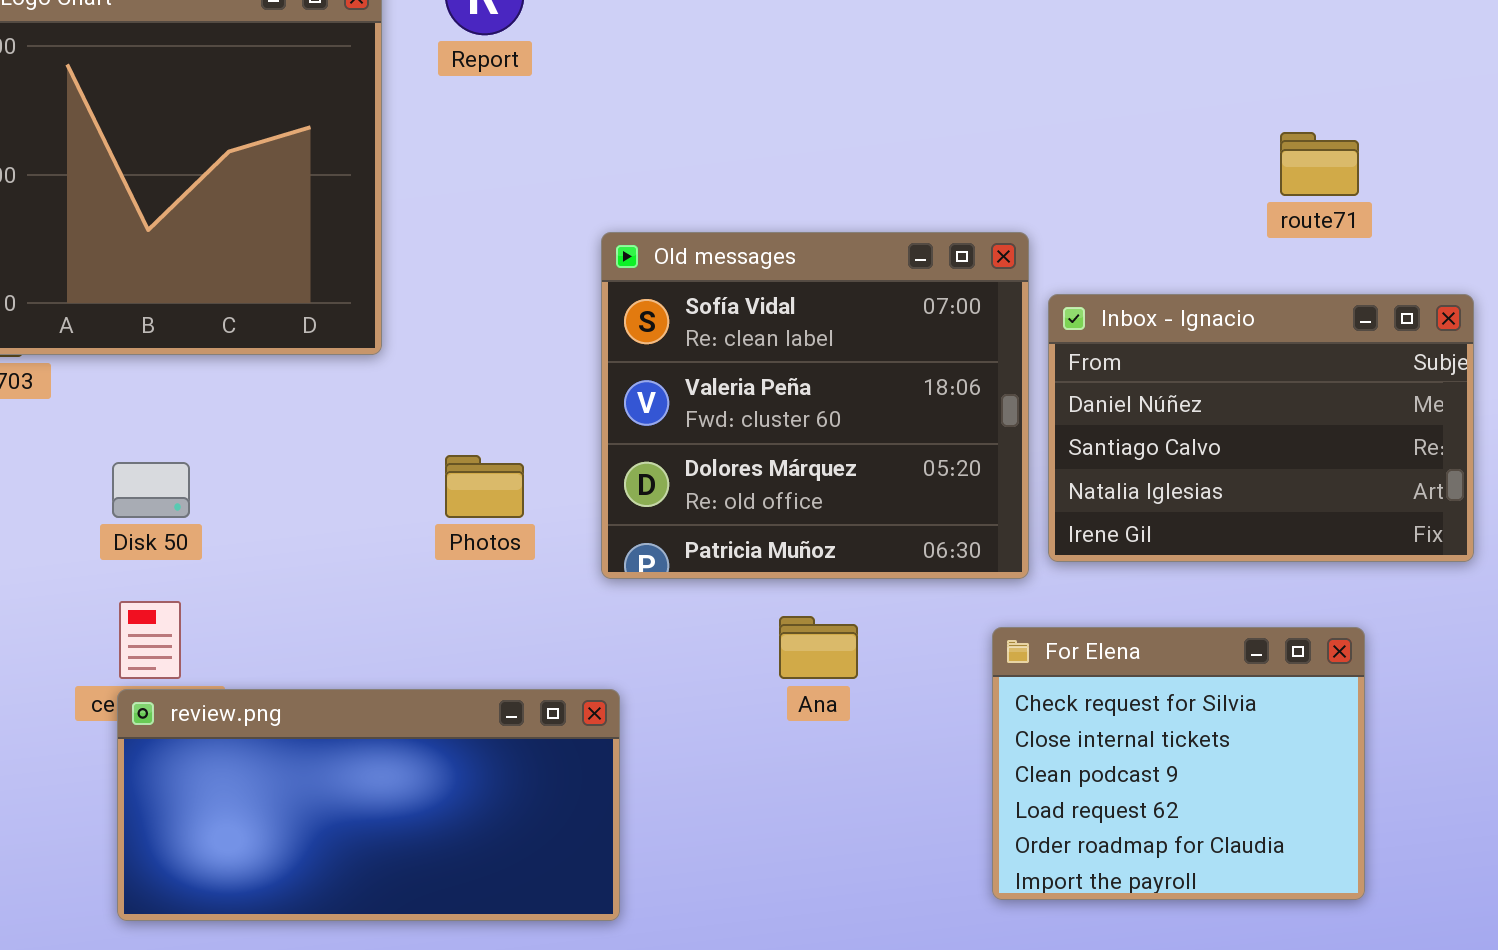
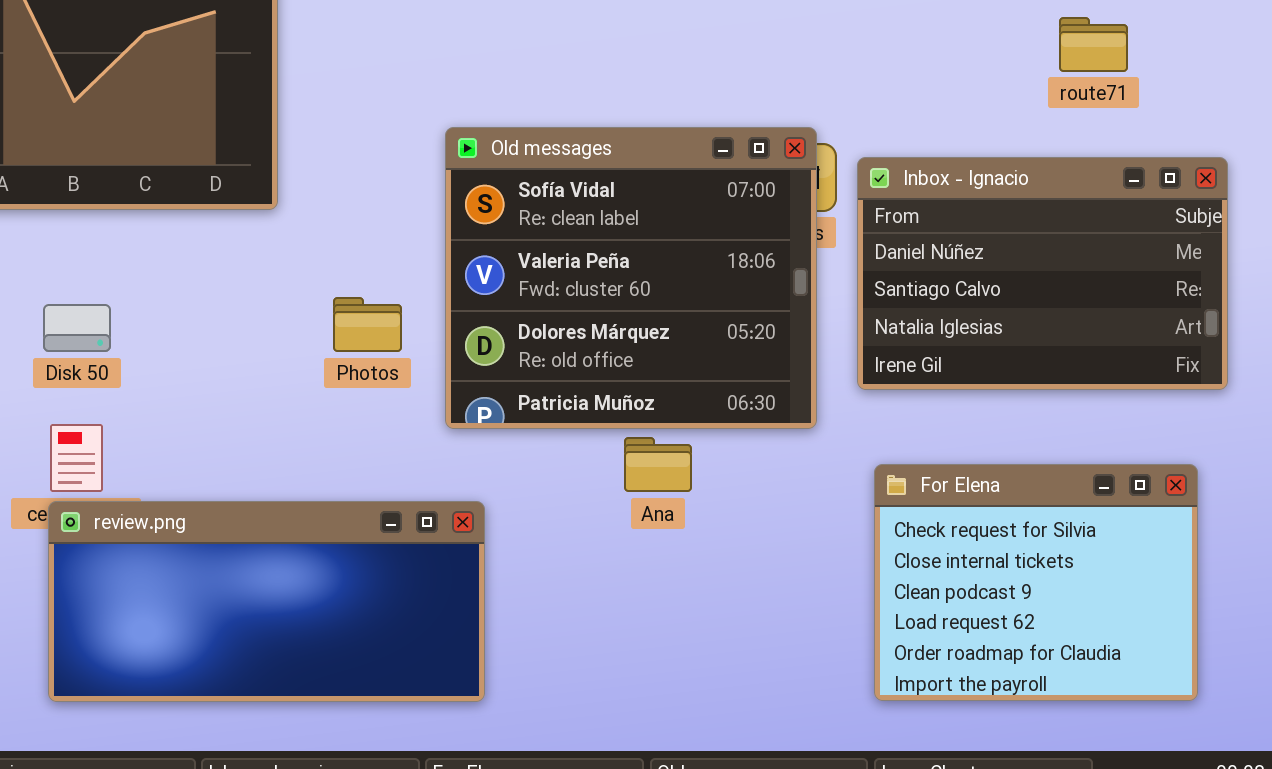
Old messages: [601,232,1029,579] -> [445,127,817,429], moved
For Elena: [992,627,1365,900] -> [874,464,1198,701], moved

